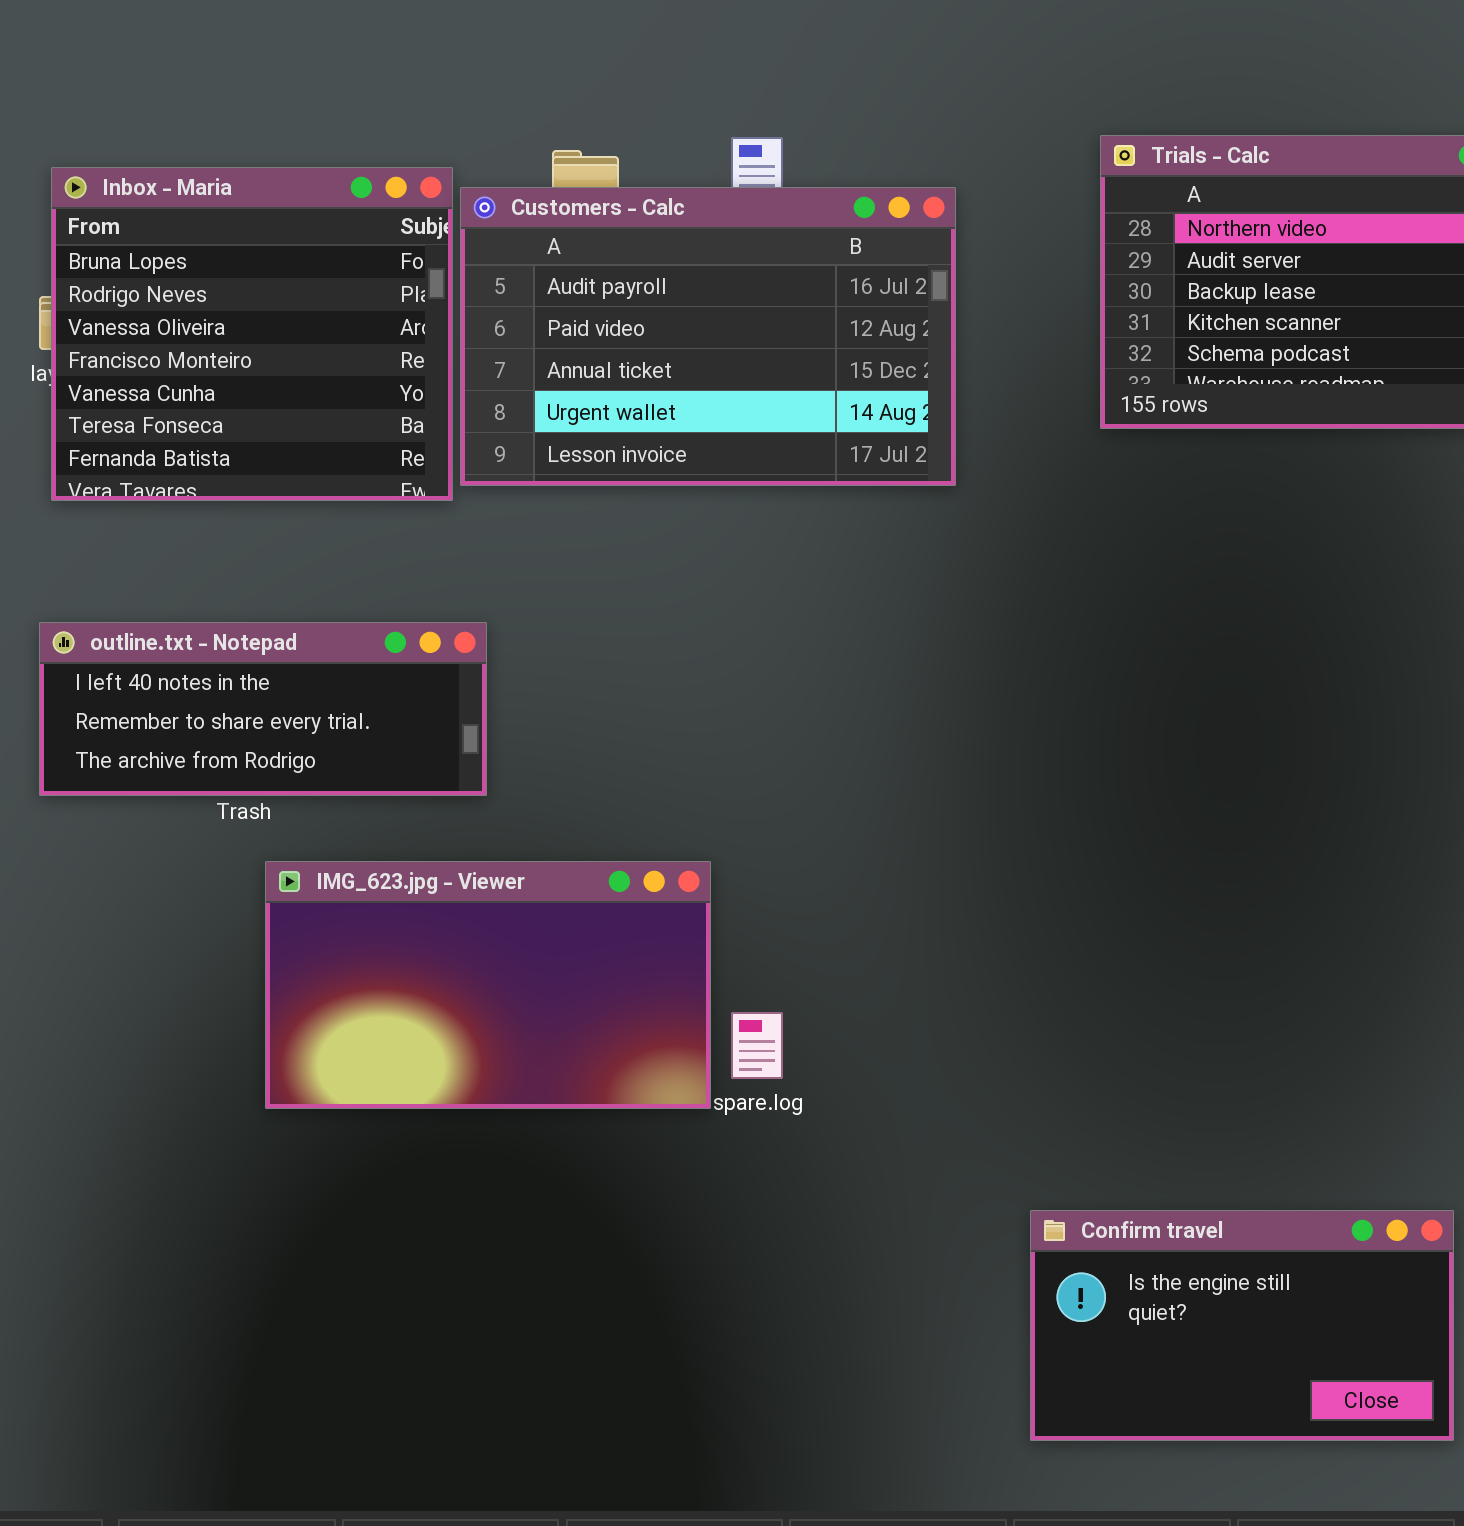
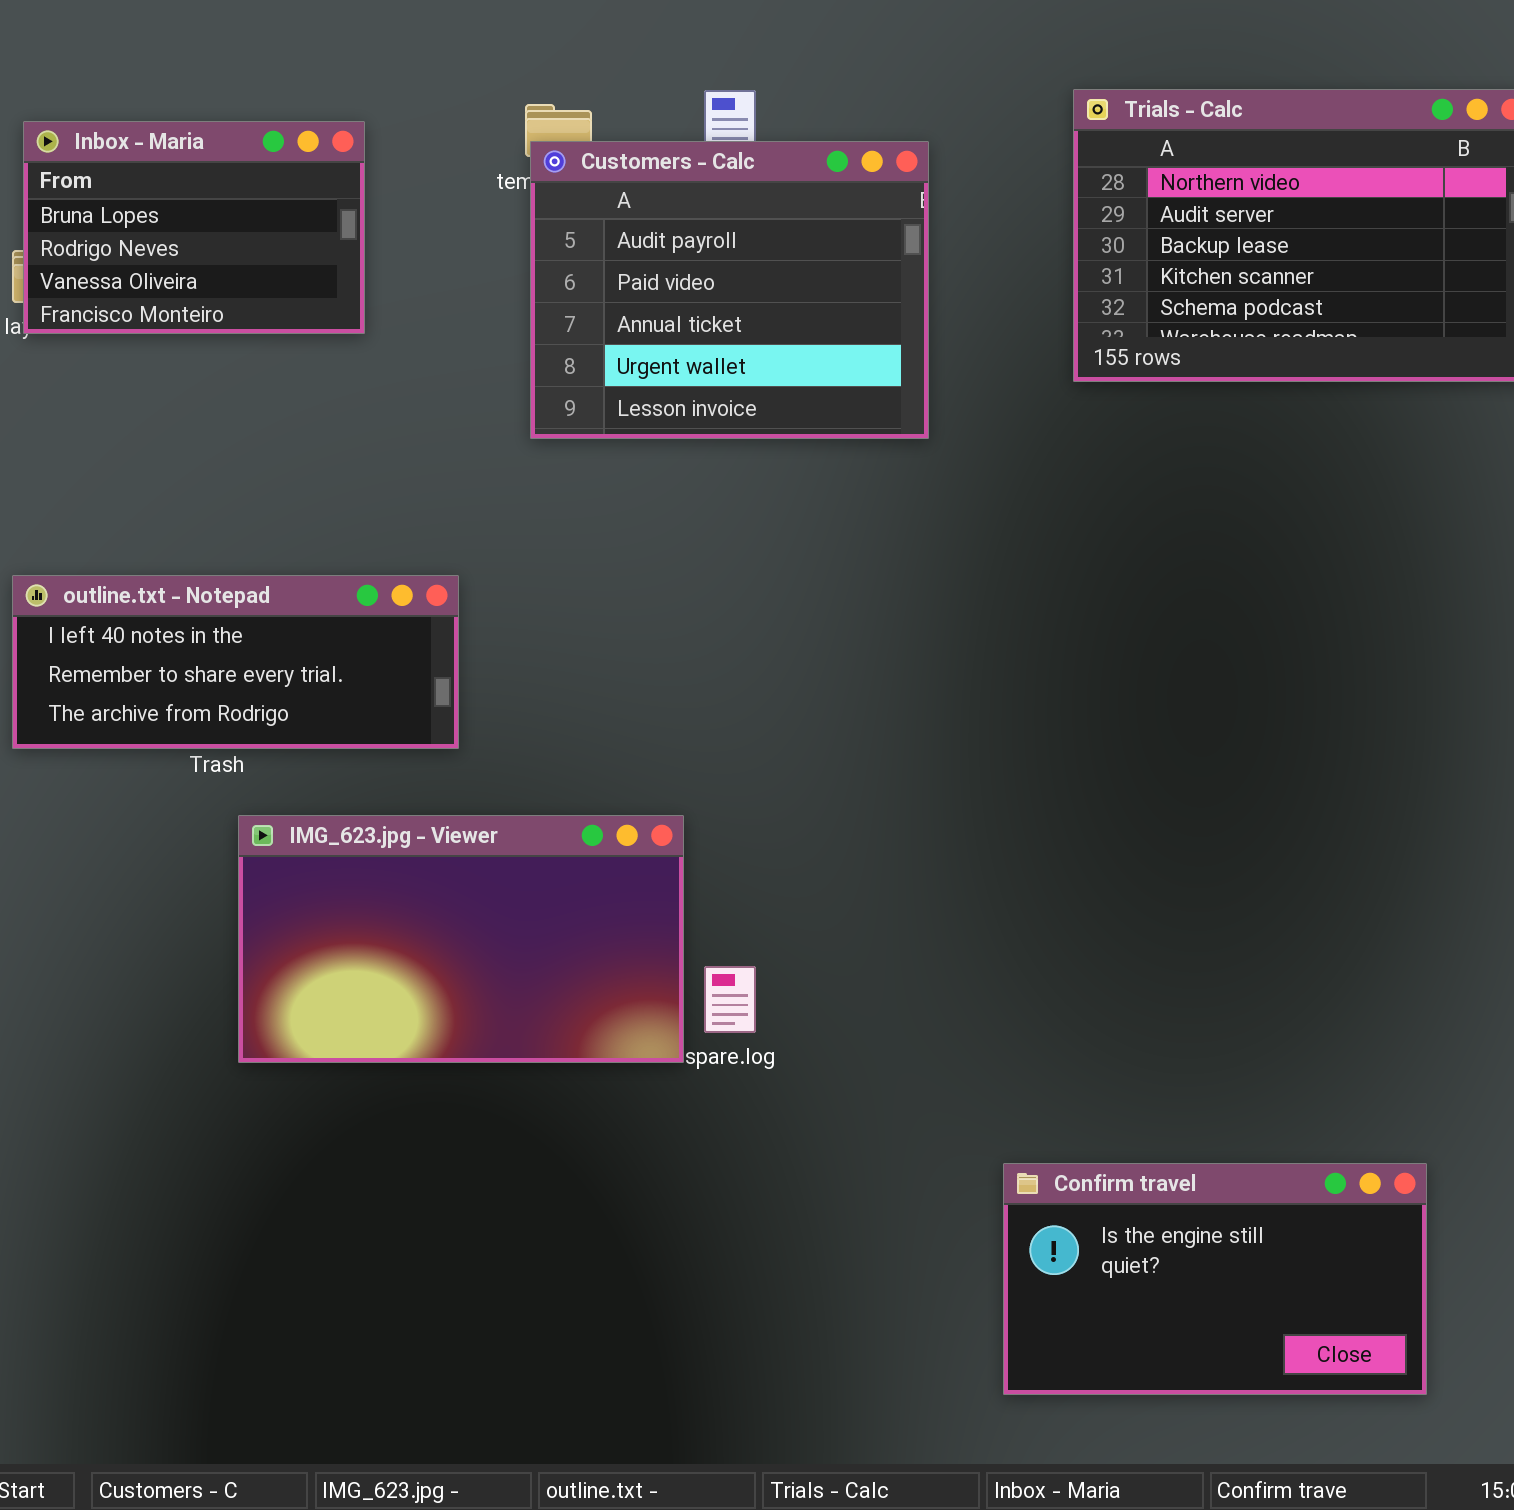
Inbox - Maria: [51,167,453,501] -> [23,121,365,334], resized
Customers - Calc: [460,187,956,486] -> [530,141,929,439], resized

